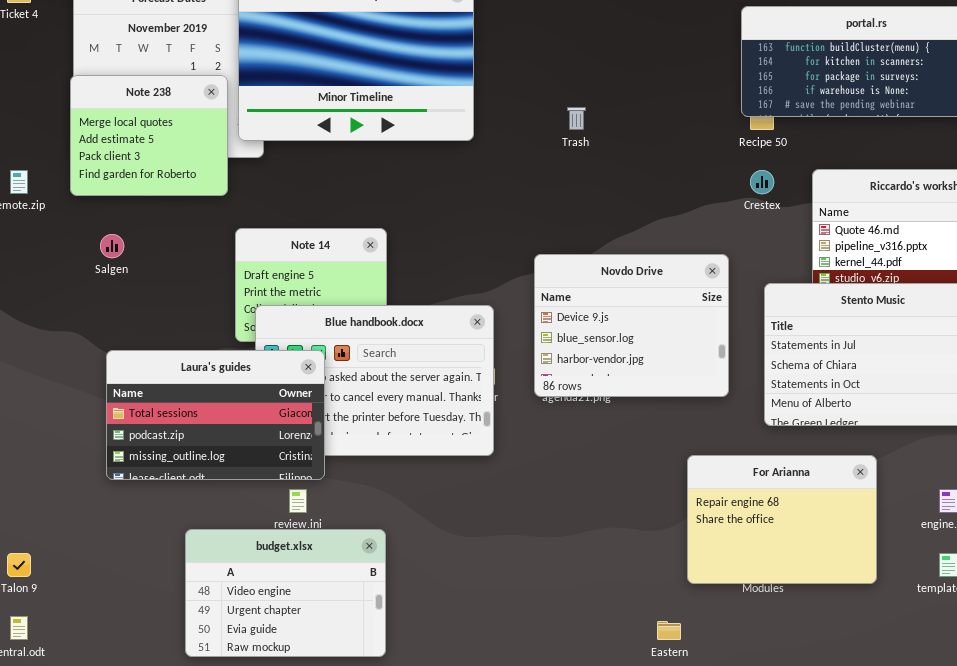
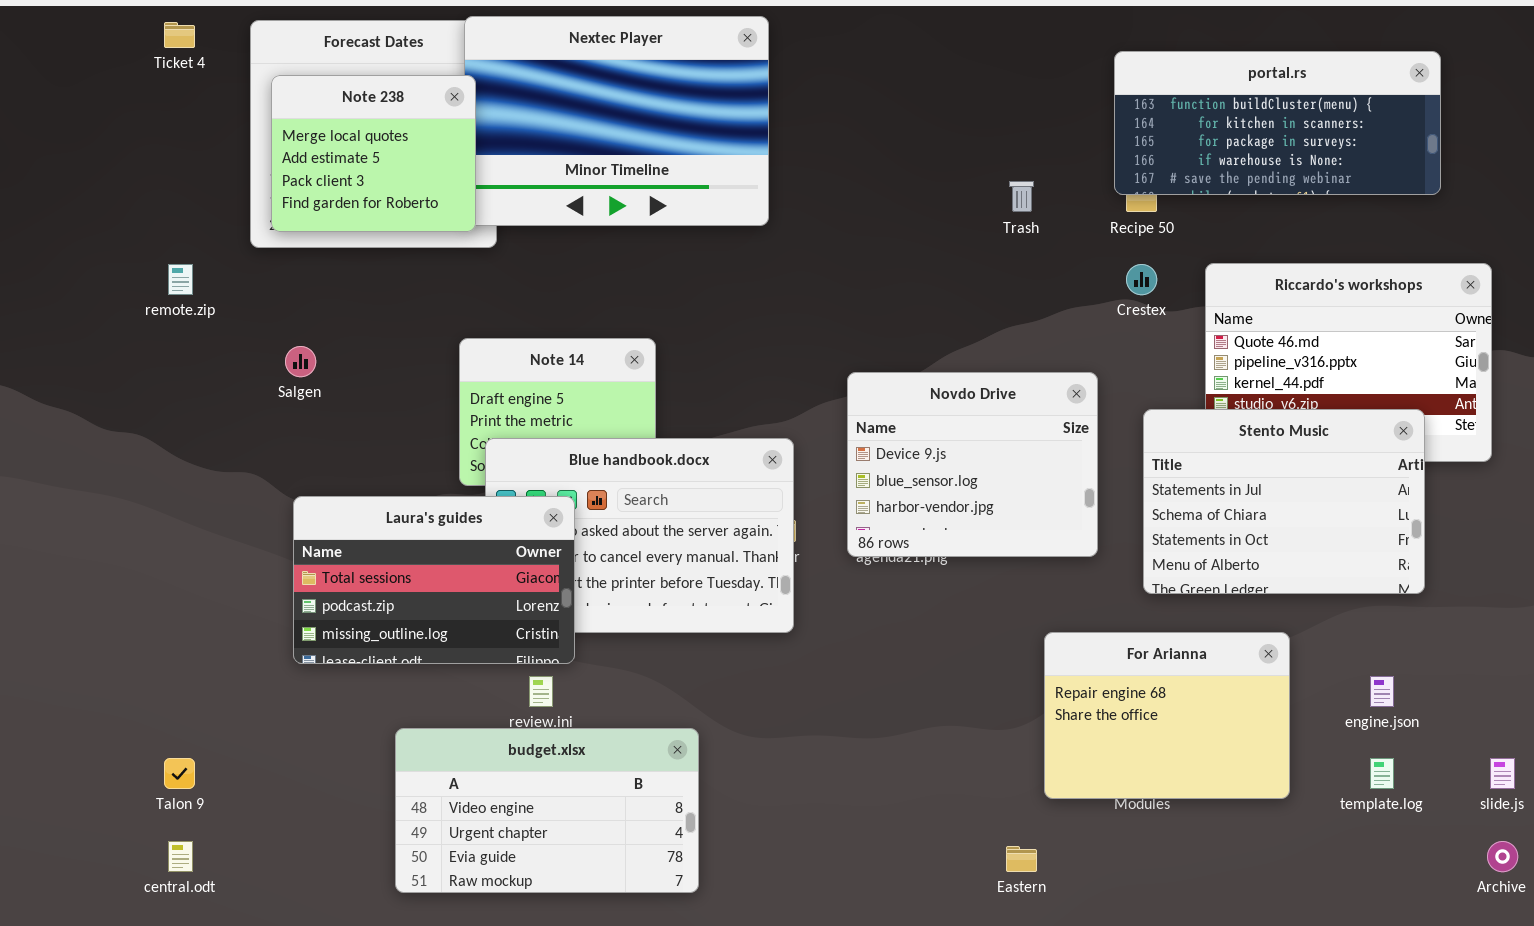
Note 238: [70,75,228,196] -> [271,75,476,232], moved
Trash: [567,107,586,130] -> [1009,181,1034,212], moved
budget.xlsx: [185,529,386,657] -> [395,728,699,893], resized

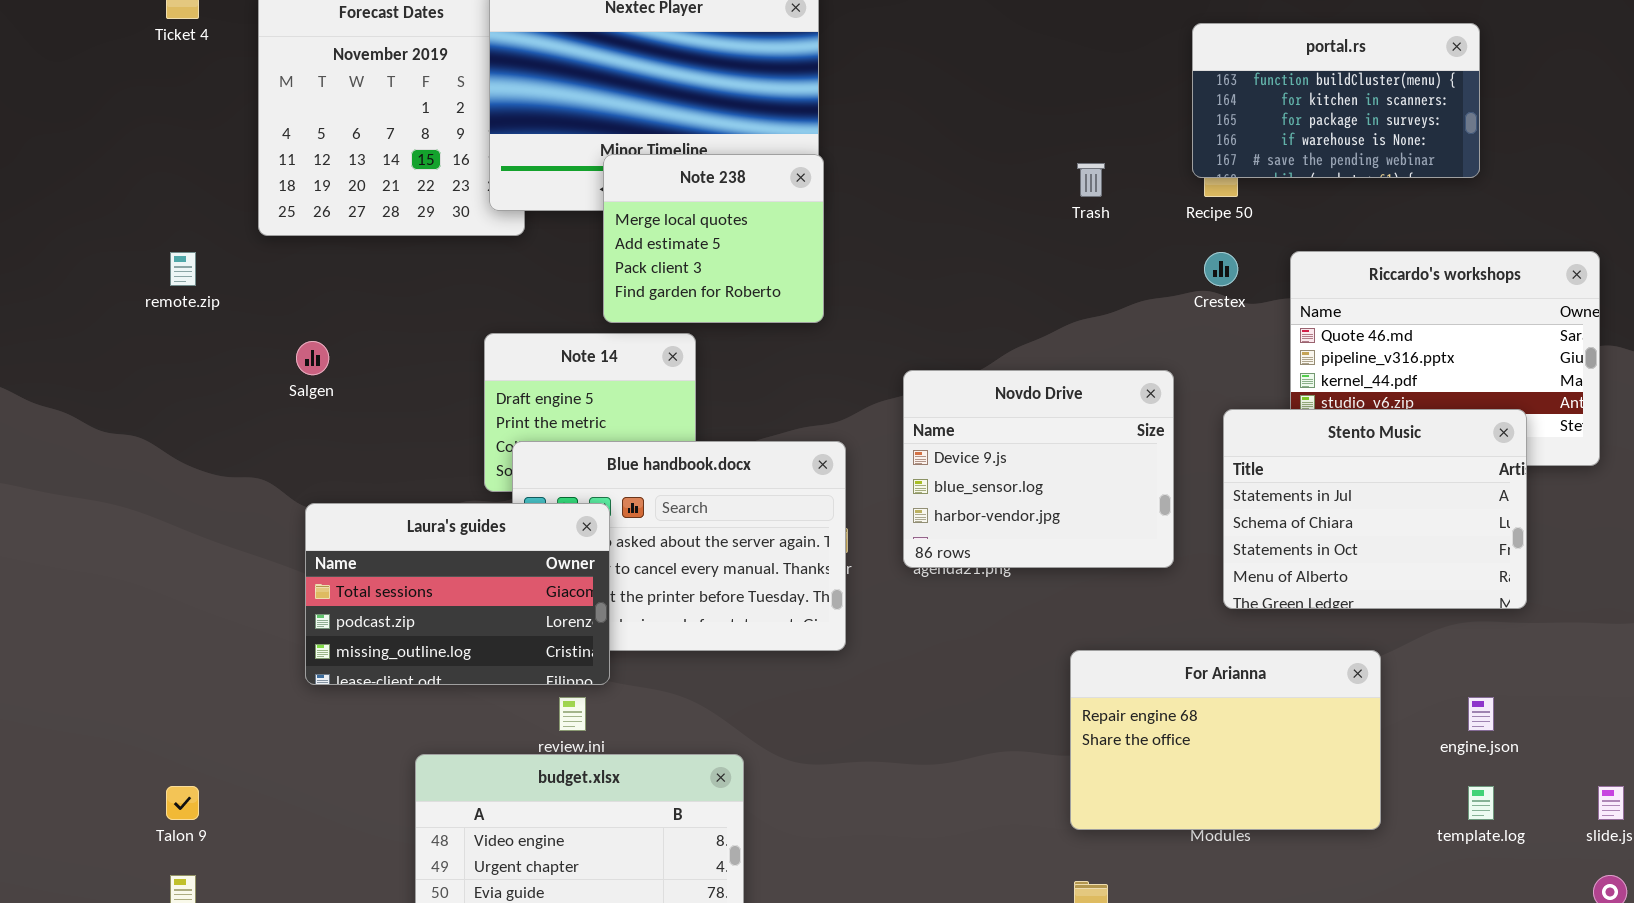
portal.rs: [1114,51,1441,195] -> [1192,23,1480,178], resized
Note 238: [271,75,476,232] -> [603,154,824,323], moved
For Arianna: [1044,632,1290,799] -> [1070,650,1381,830], resized

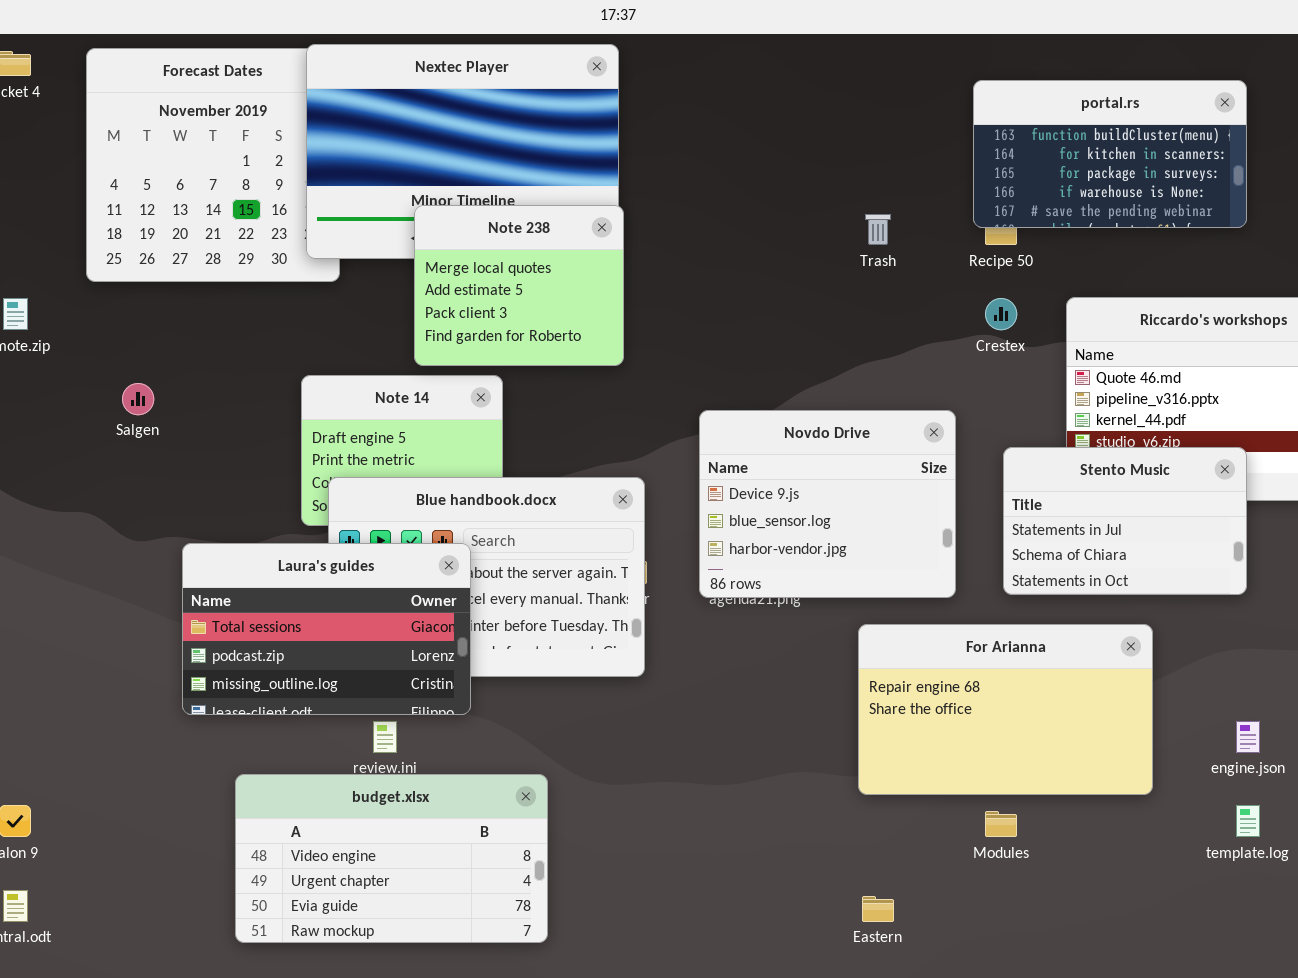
Stento Music: [1223,409,1527,609] -> [1003,447,1247,595], resized
Laura's guides: [305,503,610,685] -> [182,543,471,715], moved
For Arianna: [1070,650,1381,830] -> [858,624,1153,795], moved

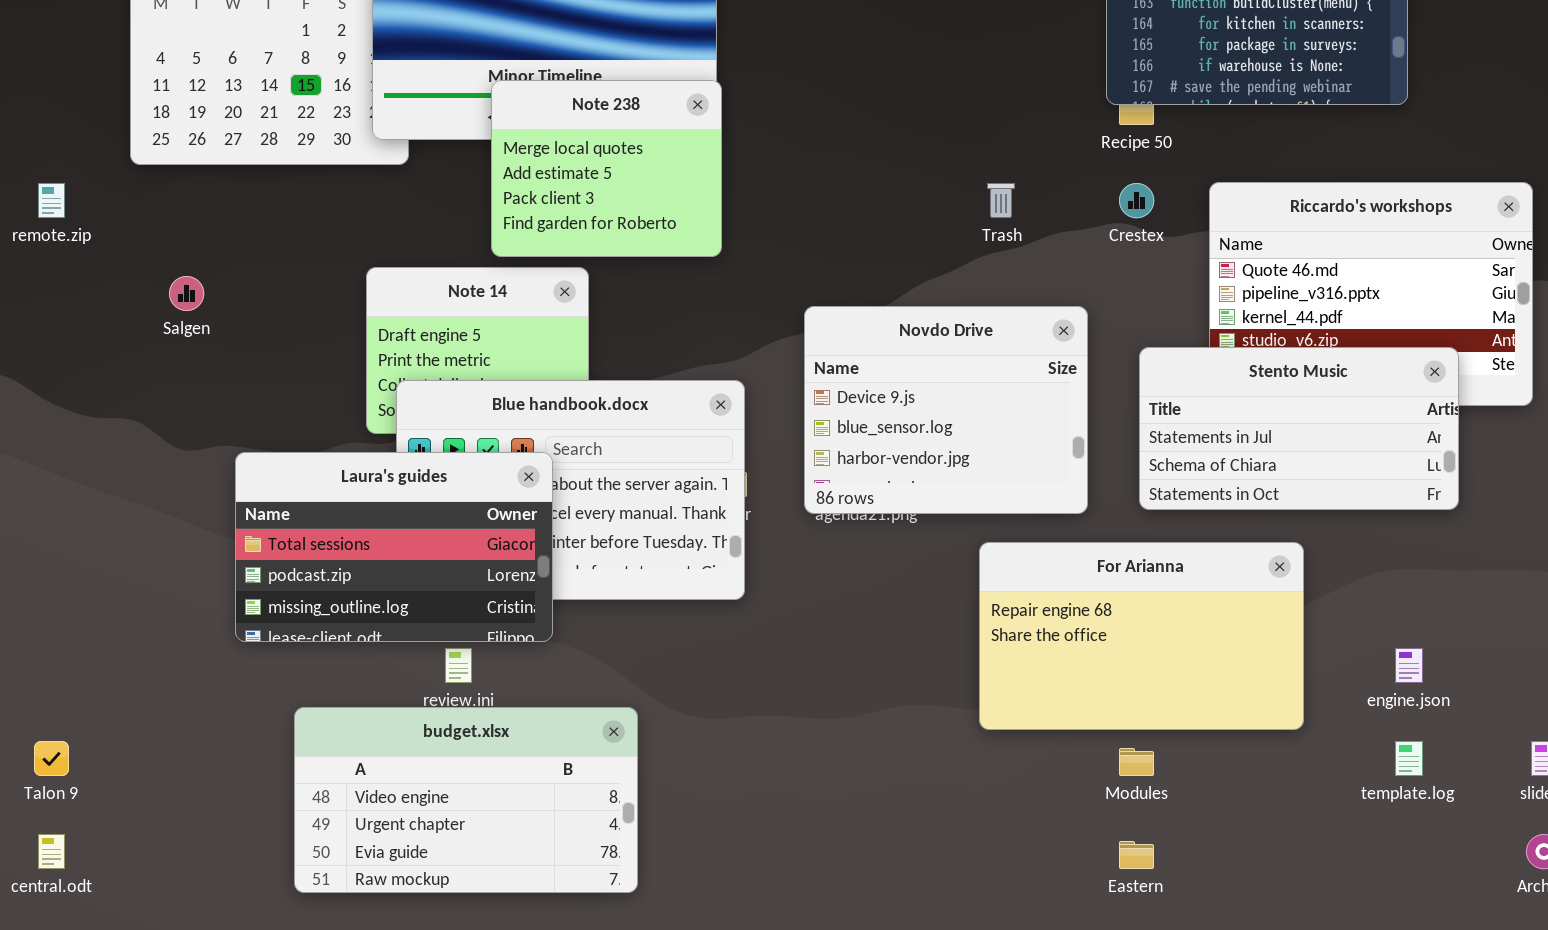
Trash: [865,214,891,245] -> [987,183,1015,218], moved
Stento Music: [1003,447,1247,595] -> [1139,347,1459,510], resized
Eastern: [862,896,894,922] -> [1119,841,1154,869], moved

